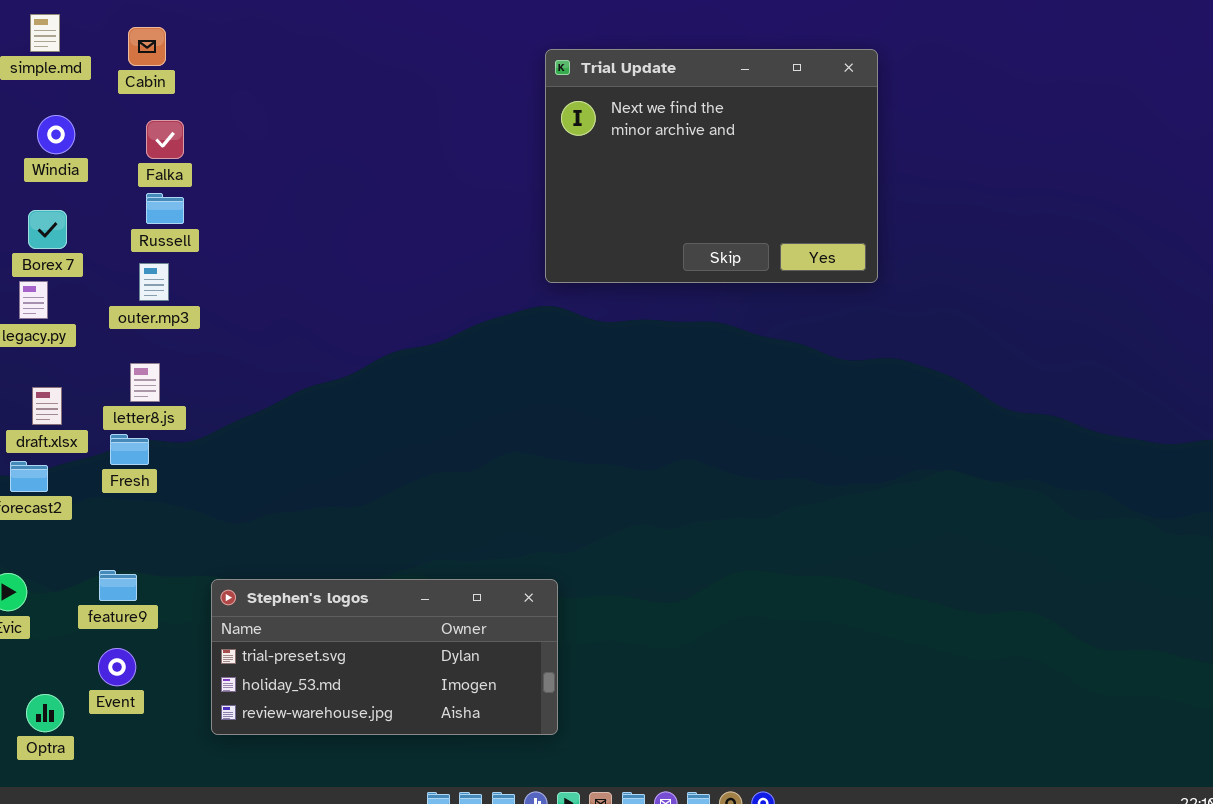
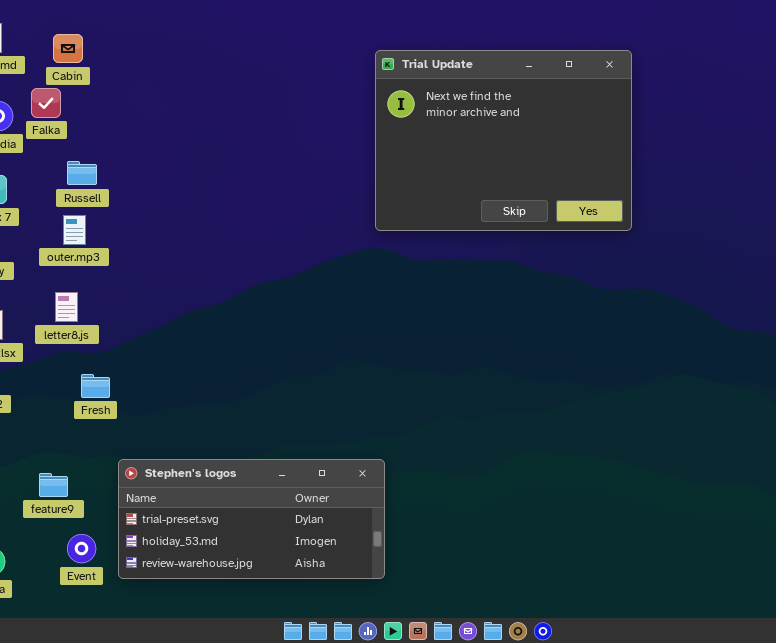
Falka: [146,120,184,159] -> [31,88,61,118], moved
Fresh: [110,434,149,465] -> [81,374,110,398], moved
feature9: [99,570,137,601] -> [39,473,68,497], moved
Event: [98,648,136,686] -> [67,534,96,563], moved

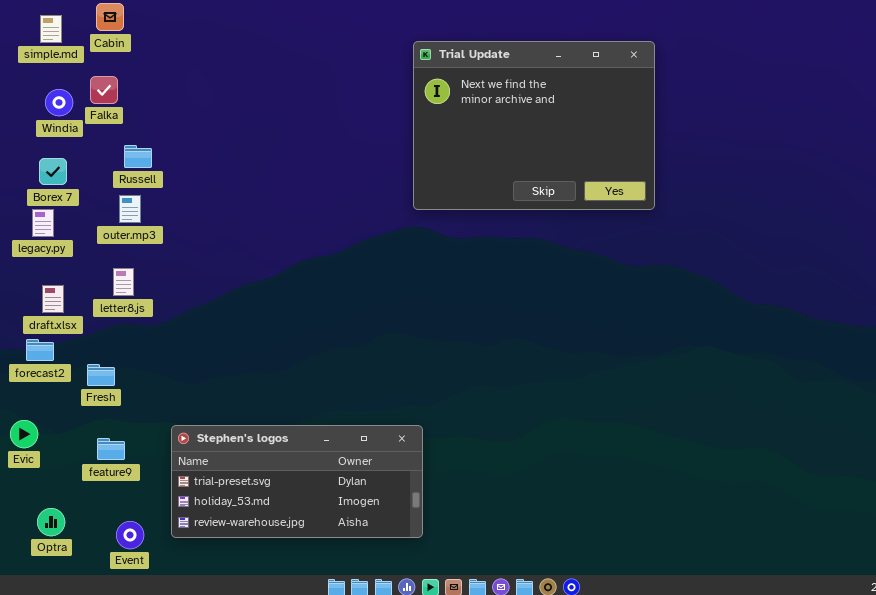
Cabin: [53,34,83,63] -> [96,3,124,31], moved
Fresh: [81,374,110,398] -> [87,364,115,386], moved
Event: [67,534,96,563] -> [116,521,144,549], moved

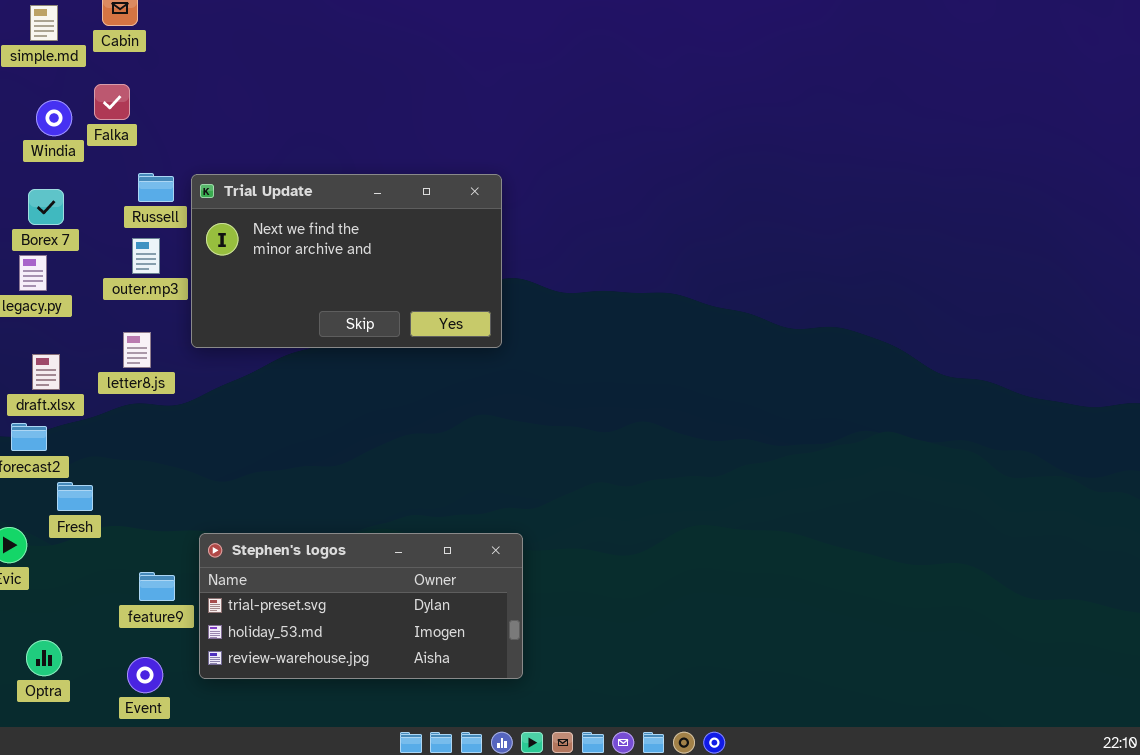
Trial Update: [413,41,655,210] -> [191,174,502,348], moved, resized
Fresh: [87,364,115,386] -> [57,482,93,511], moved
feature9: [97,438,125,460] -> [139,572,175,601], moved

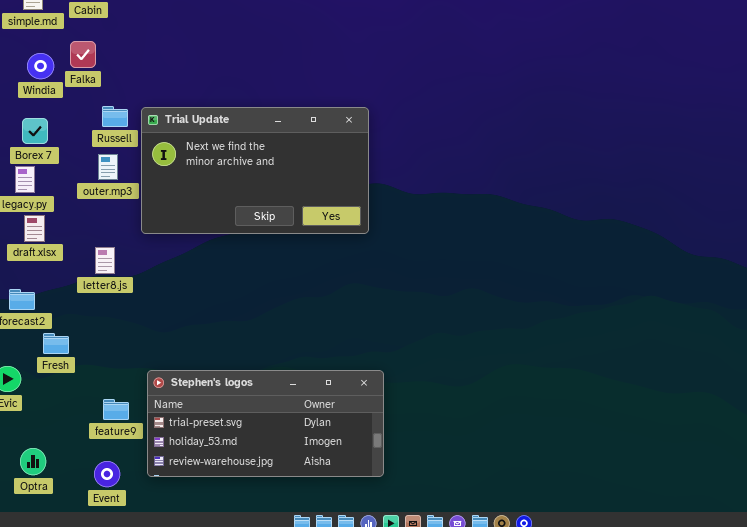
letter8.js: [123,332,151,368] -> [95,247,115,274], moved
draft.xlsx: [32,354,60,390] -> [24,215,45,242], moved

